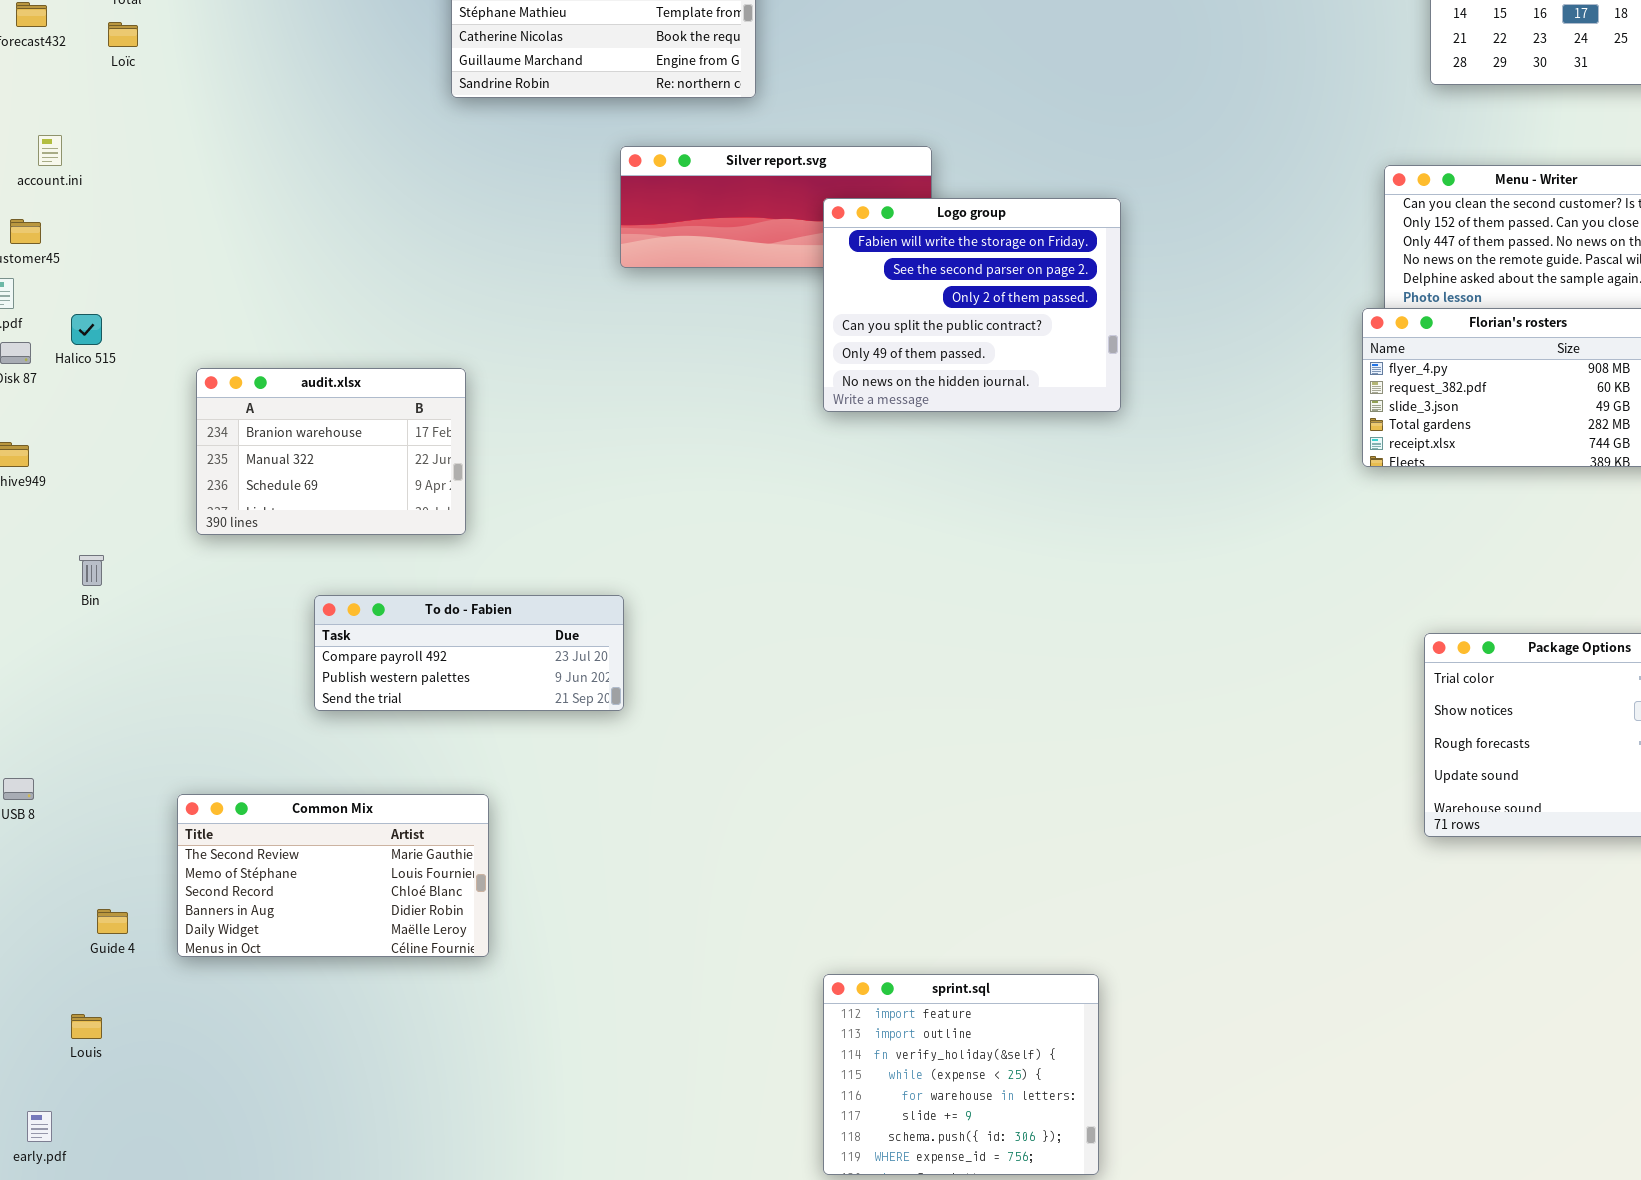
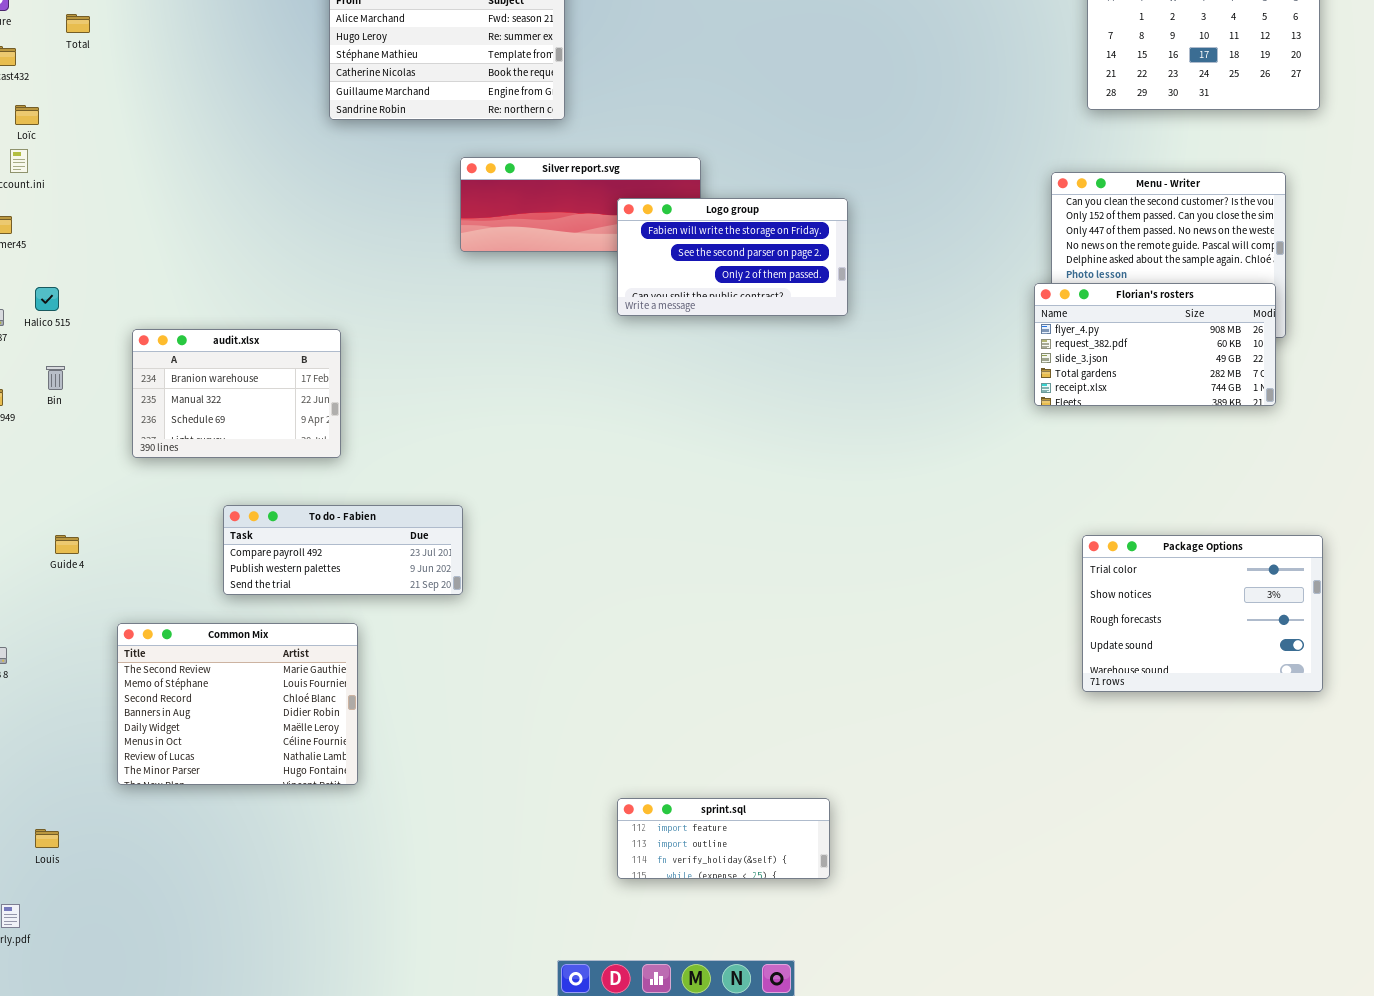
Loïc: [108,22,138,47] -> [15,105,39,125], moved
Logo group: [823,198,1121,412] -> [617,198,848,316], resized
Bin: [79,555,104,586] -> [46,366,65,390], moved
Common Mix: [177,794,489,957] -> [117,623,358,785], resized
Guide 4: [97,909,128,934] -> [55,535,79,554], moved
sprint.sql: [823,974,1099,1175] -> [617,798,830,879], resized

